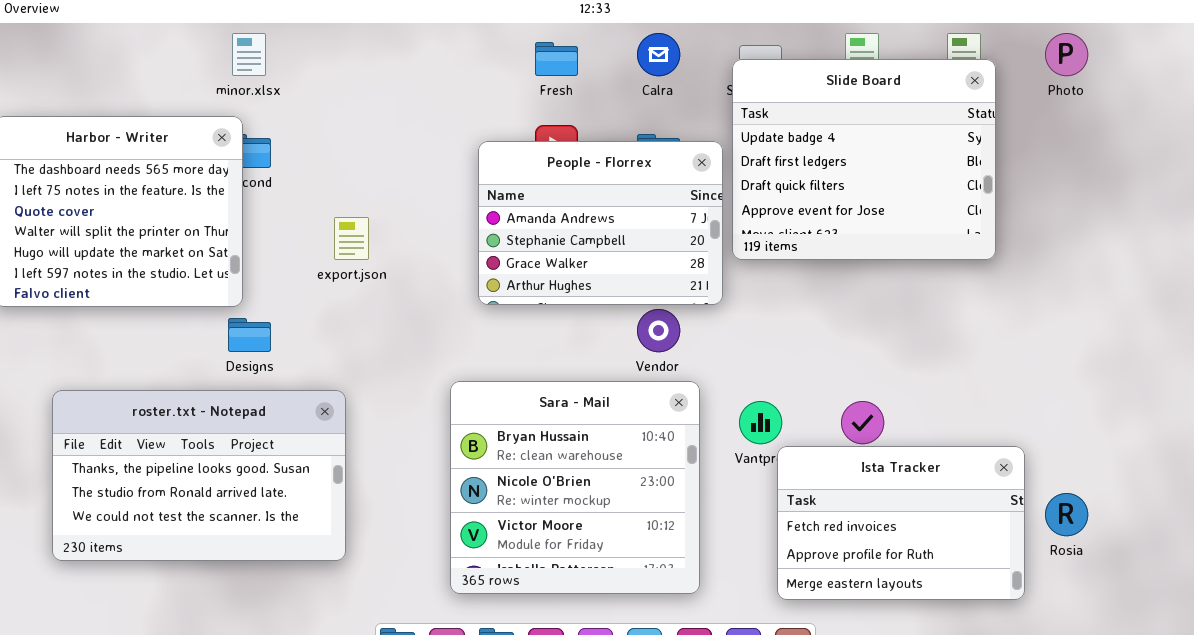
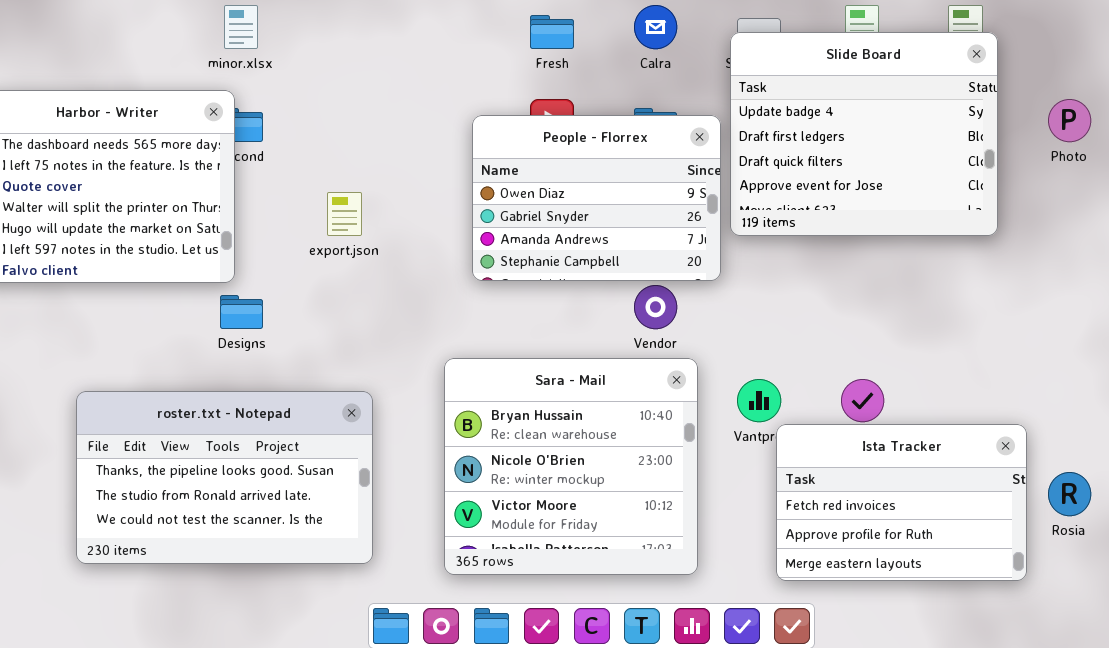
Photo: [1045,33,1088,76] -> [1048,99,1091,142], moved
People - Florrex: [478,141,723,305] -> [472,115,721,281], scrolled up 2 rows
roster.txt - Notepad: [52,390,346,561] -> [76,391,373,564], moved

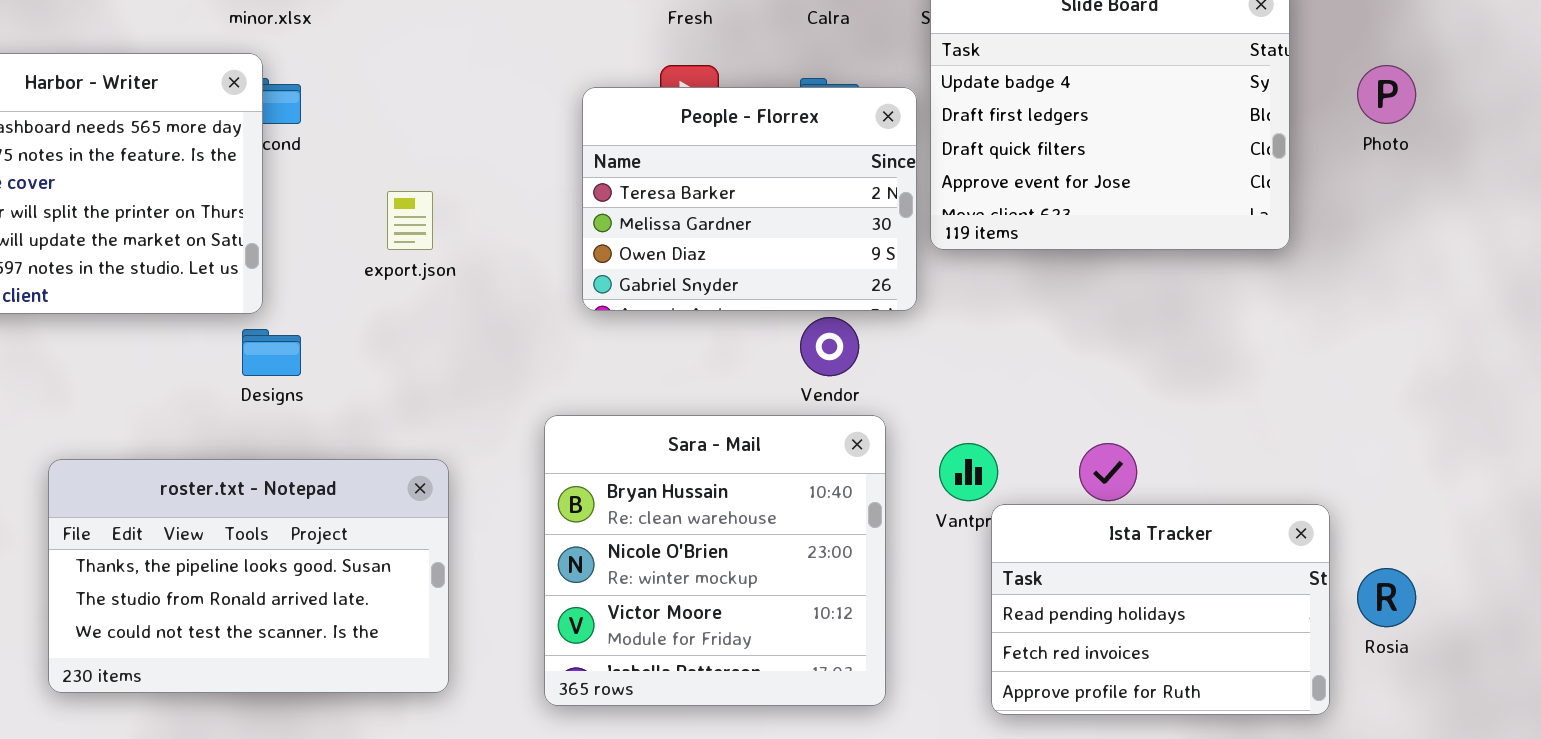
People - Florrex: [472,115,721,281] -> [582,87,917,311], scrolled up 2 rows
Ista Tracker: [776,424,1027,581] -> [991,504,1330,715], scrolled up 1 row

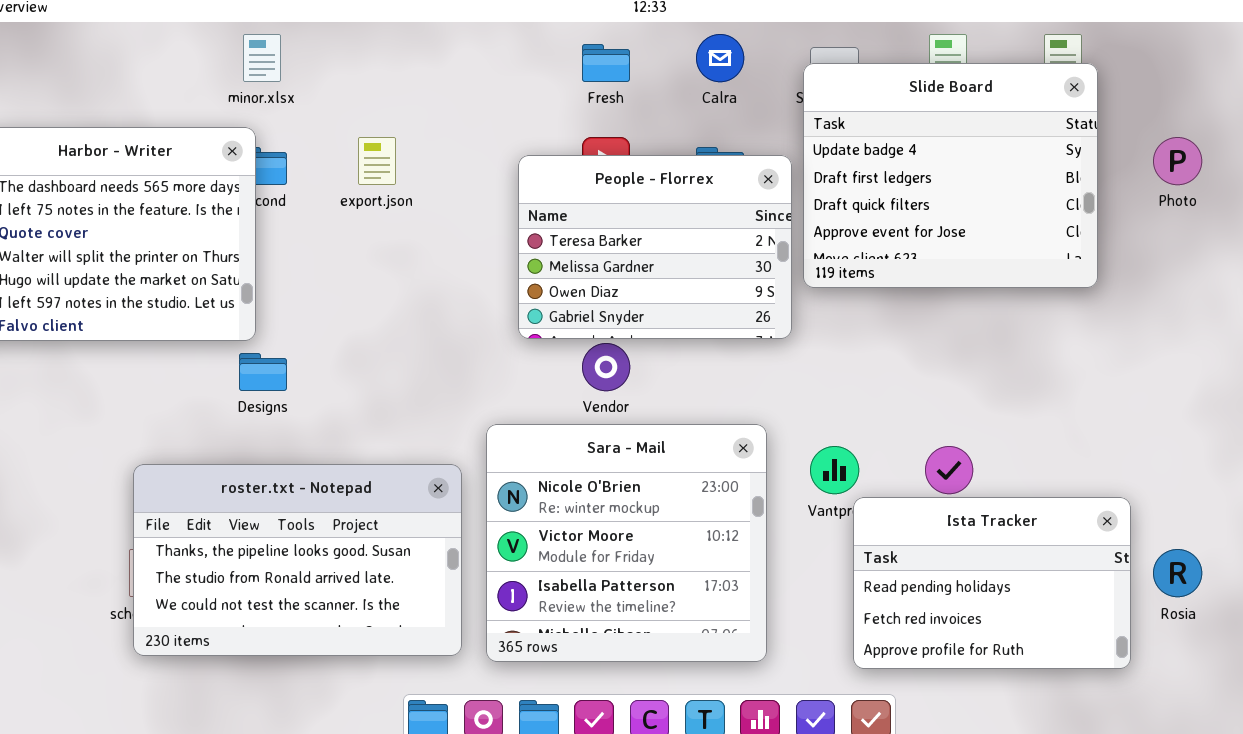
export.json: [387,191,433,250] -> [358,137,396,185], moved
Vendor: [800,317,859,376] -> [582,343,630,391], moved
Sara - Mail: [544,415,886,706] -> [486,424,767,662], scrolled down 1 row
roster.txt - Notepad: [48,459,449,693] -> [133,464,462,656], moved

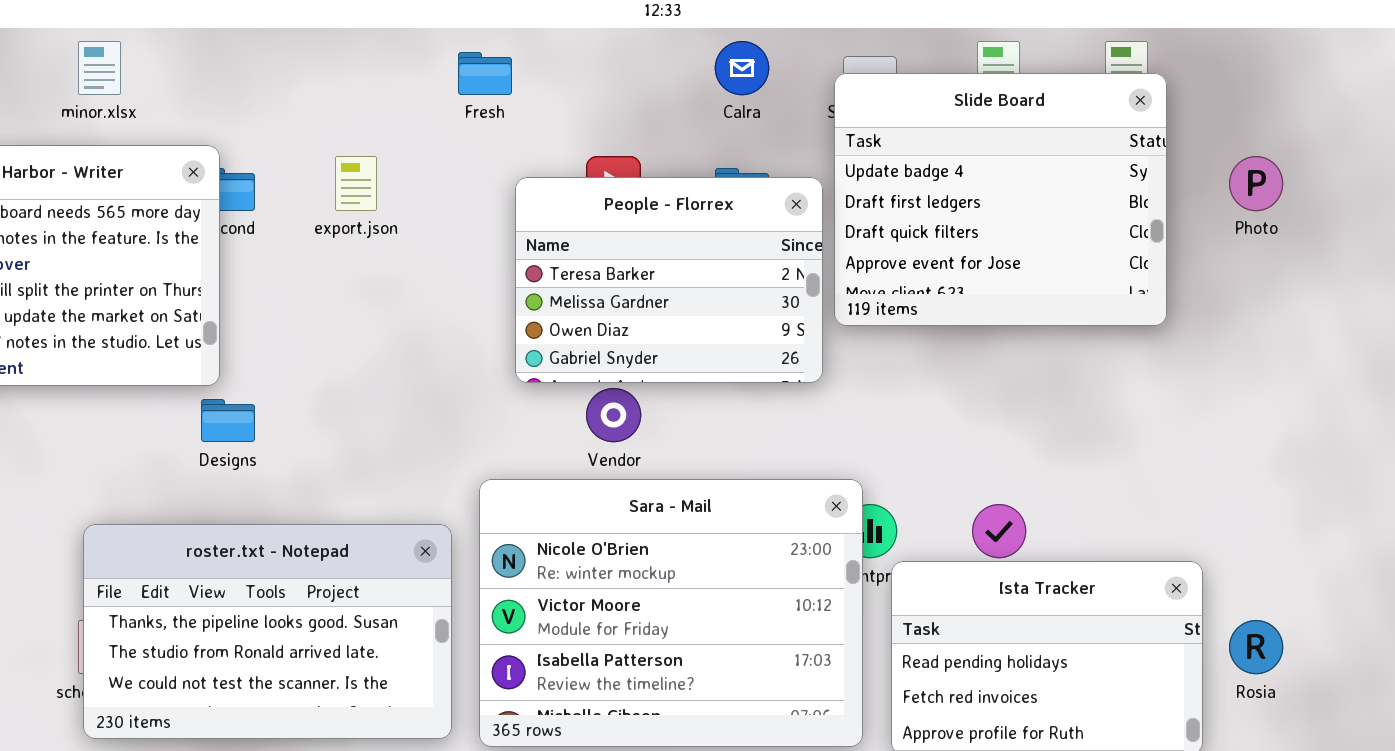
minor.xlsx: [243,34,281,82] -> [78,41,121,95], moved
Fresh: [582,44,630,82] -> [458,52,512,95], moved
Sara - Mail: [486,424,767,662] -> [479,479,863,747], resized

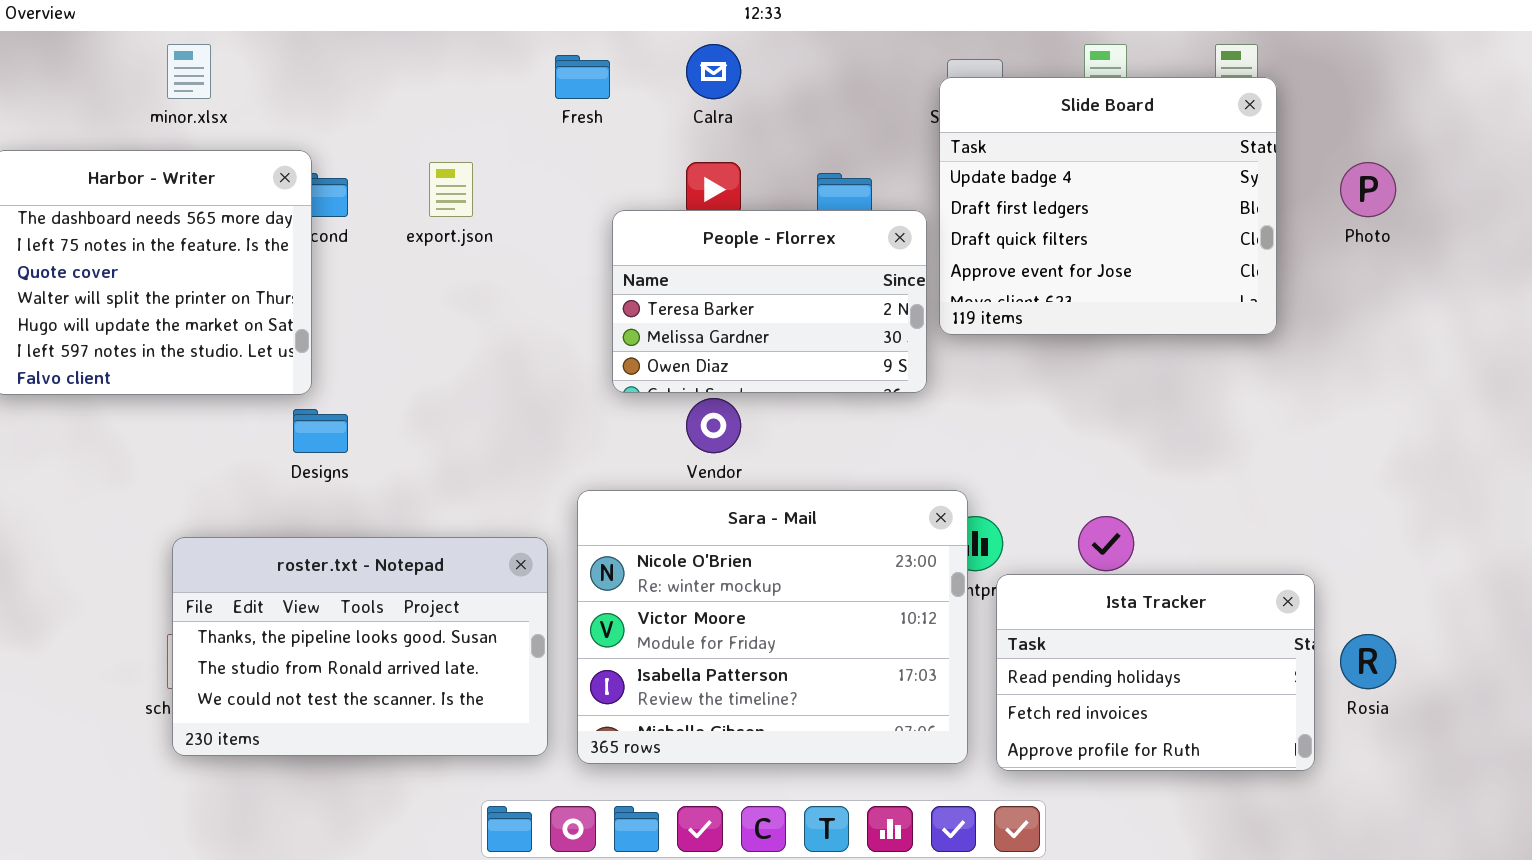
Calra: [715,41,769,95] -> [686,44,741,99], moved
People - Florrex: [515,177,823,383] -> [612,210,927,393], resized

